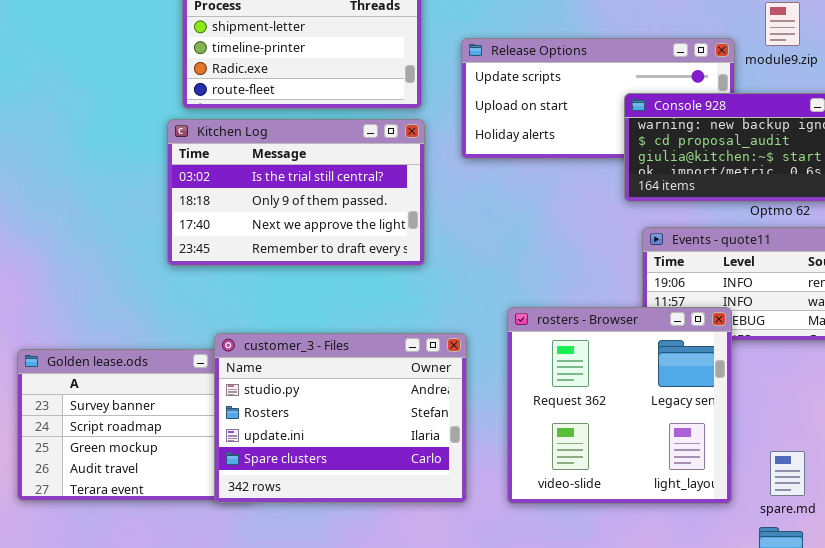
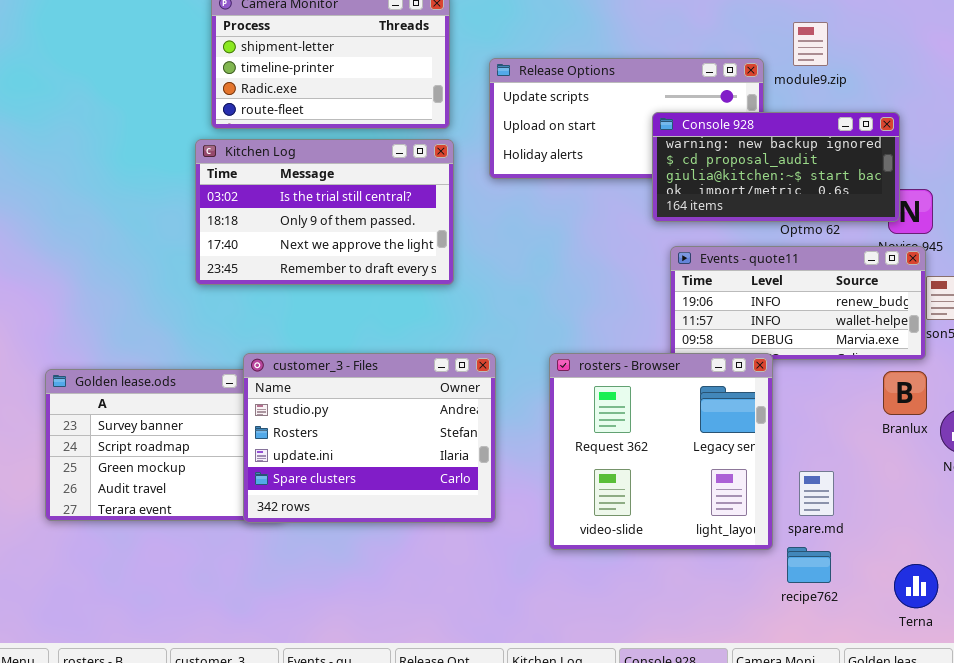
rosters - Browser: [507,307,732,504] -> [549,353,773,550], moved

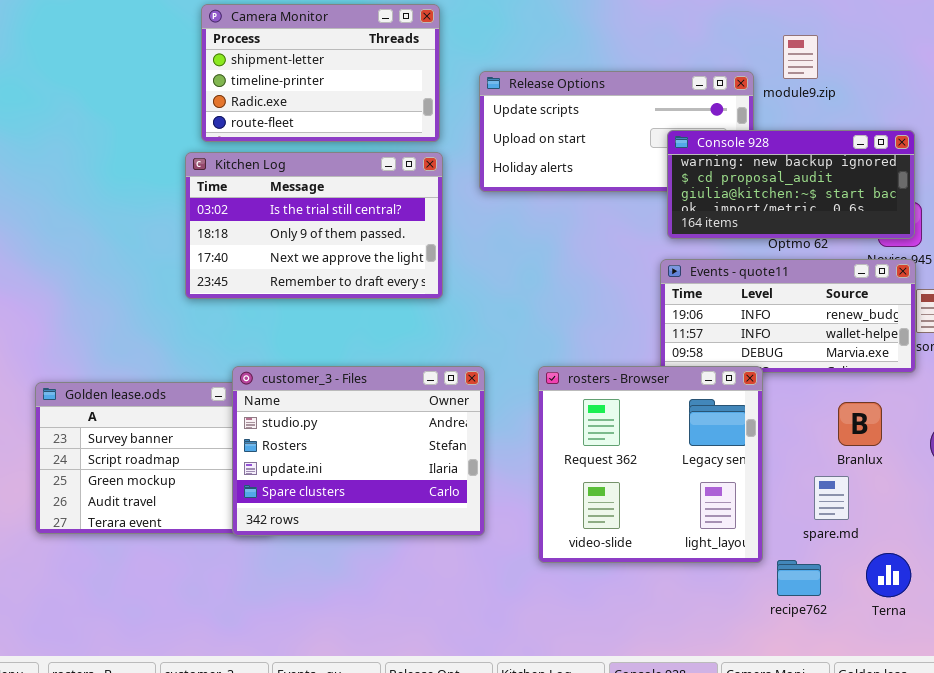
Console 928: [652,112,900,222] -> [667,130,915,239], moved
Branlux: [883,371,927,415] -> [838,402,882,446], moved
spare.md: [799,471,834,516] -> [814,476,849,520], moved
Terna: [894,564,938,608] -> [866,553,911,597], moved

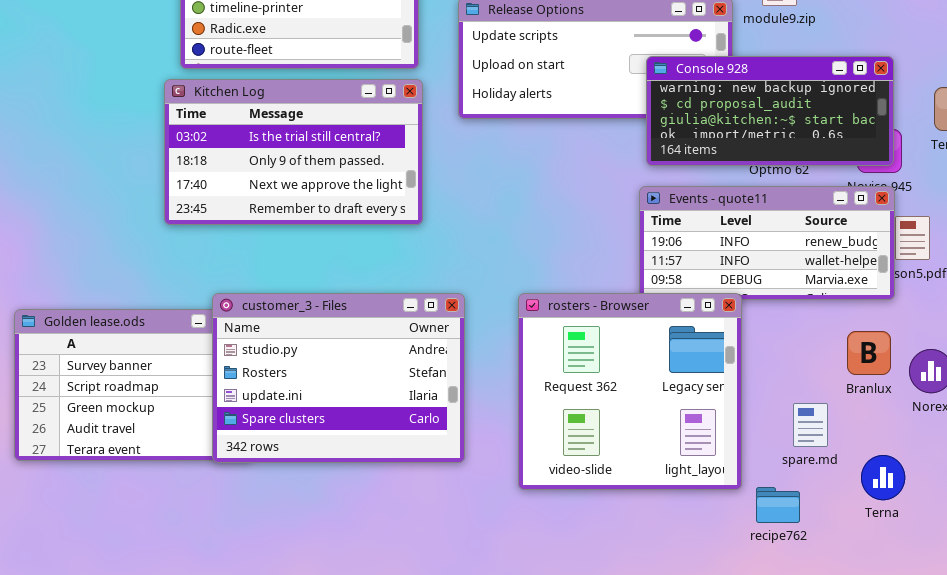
Branlux: [838,402,882,446] -> [847,331,891,375], moved
Terna: [866,553,911,597] -> [861,455,905,500], moved

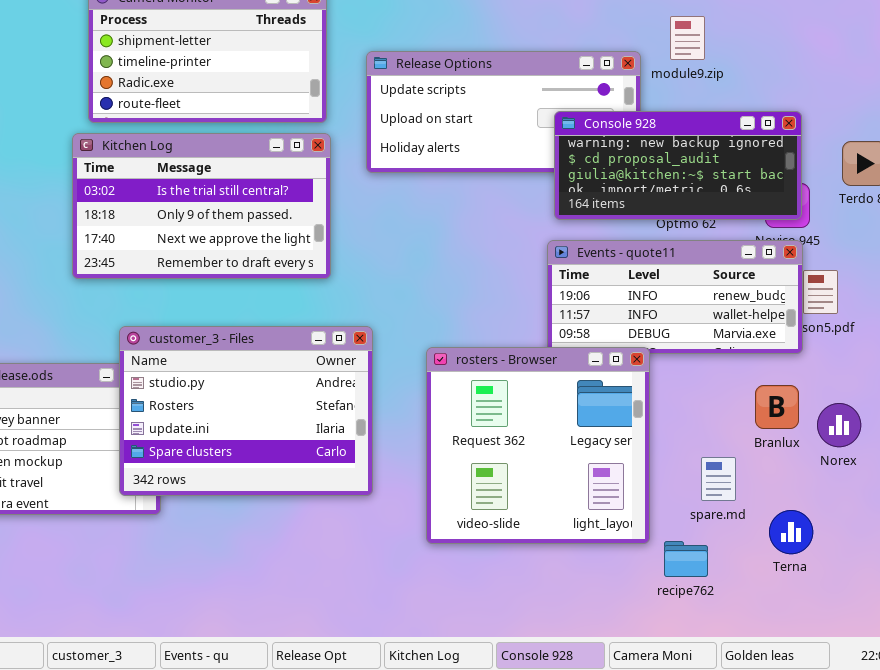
customer_3 - Files: [212,293,465,463] -> [119,326,373,496], moved

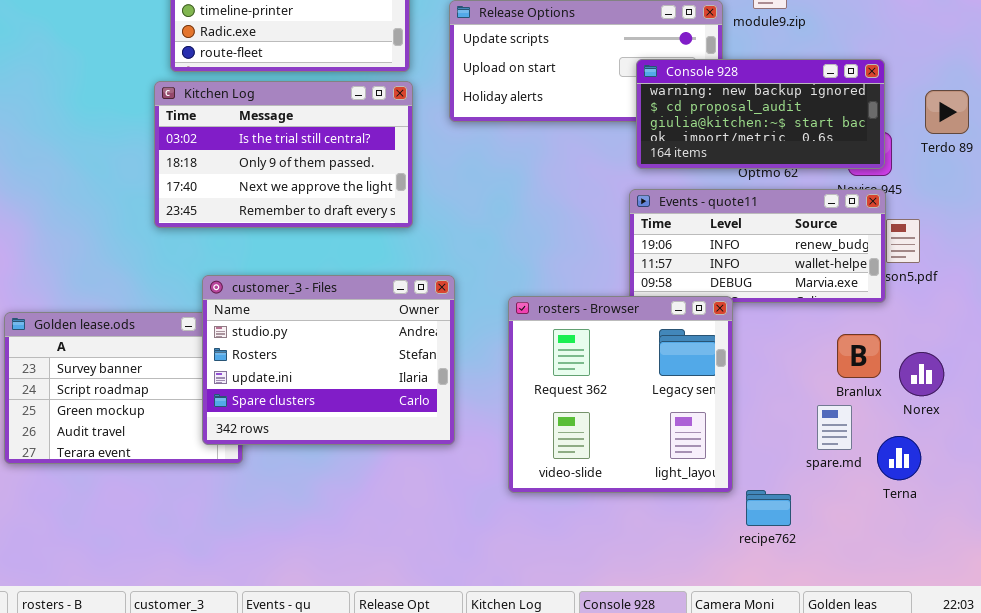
spare.md: [701,457,736,501] -> [817,405,852,450], moved
Terna: [769,510,813,554] -> [877,436,921,480], moved

